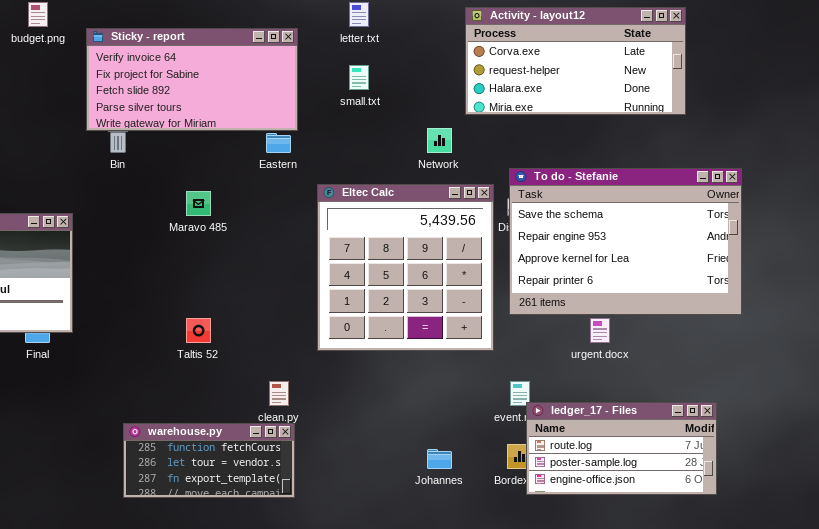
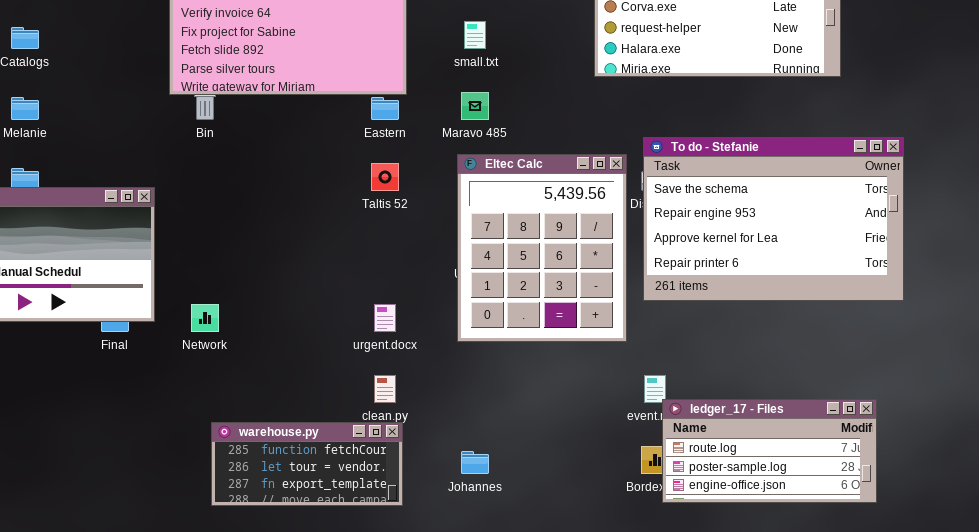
Network: [427,128,452,153] -> [191,304,219,332], moved
Eltec Calc: [317,184,494,351] -> [457,154,627,342], resized
Maravo 485: [186,191,211,216] -> [461,92,489,120], moved
Taltis 52: [186,318,211,343] -> [371,163,399,191], moved
urgent.docx: [590,318,610,343] -> [374,304,396,332], moved
Johannes: [427,449,452,469] -> [461,451,489,474], moved

